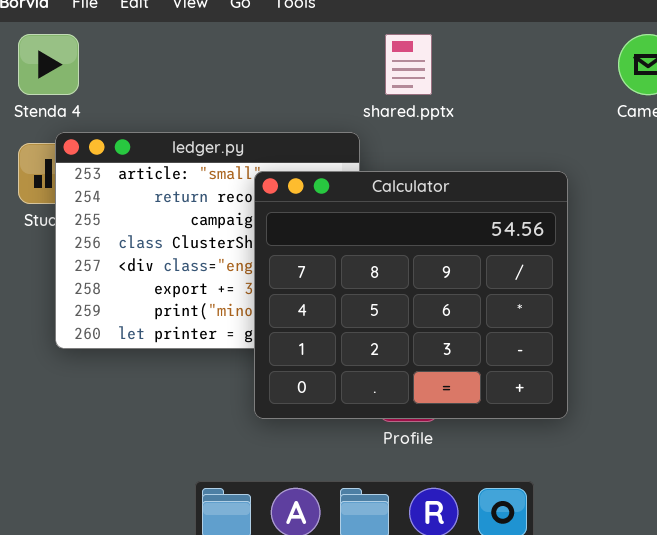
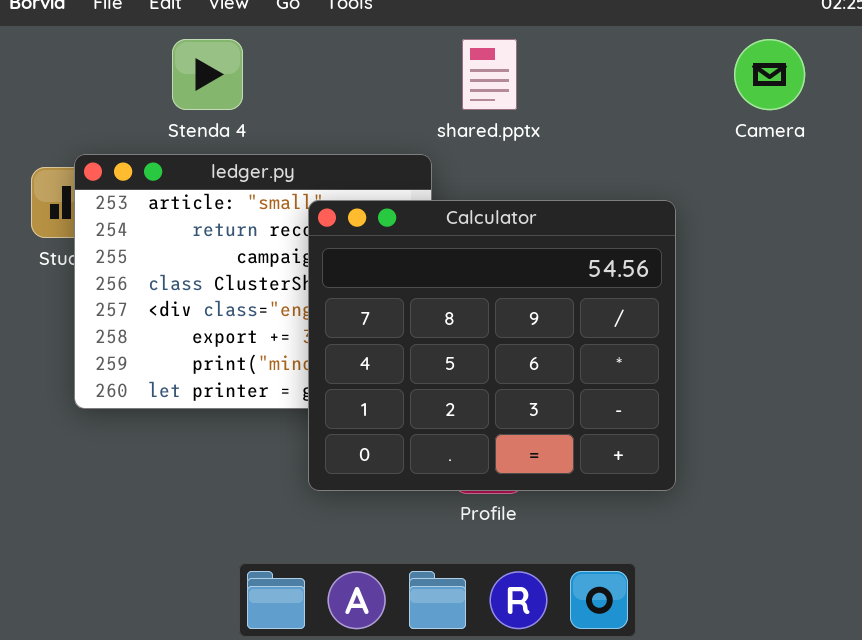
Stenda 4: [18,34,79,95] -> [172,39,243,110], moved

